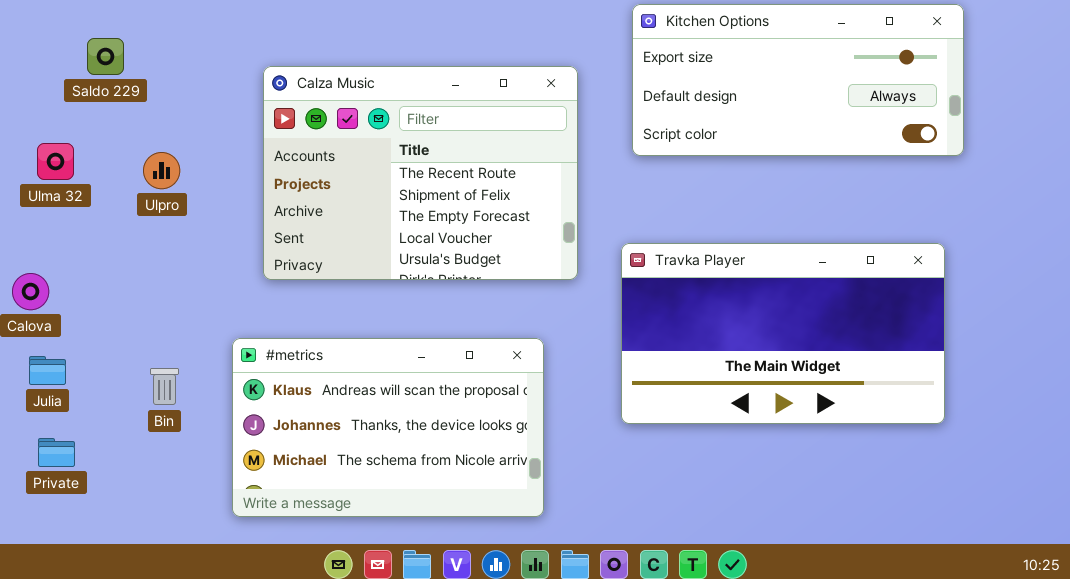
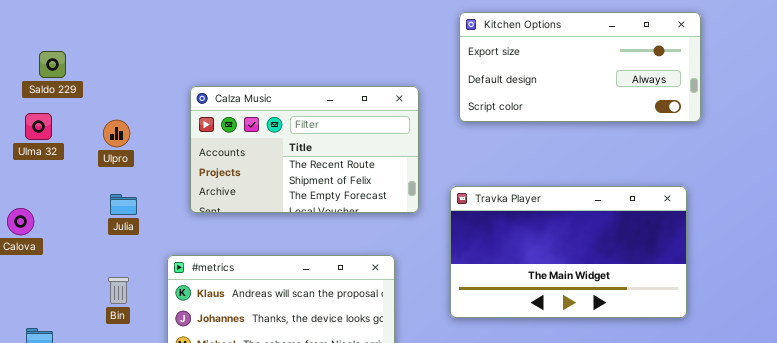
Saldo 229: [87,38,124,75] -> [39,51,66,78], moved
Calza Music: [263,66,578,280] -> [190,86,419,213], resized
Julia: [29,356,66,385] -> [110,194,137,215], moved

